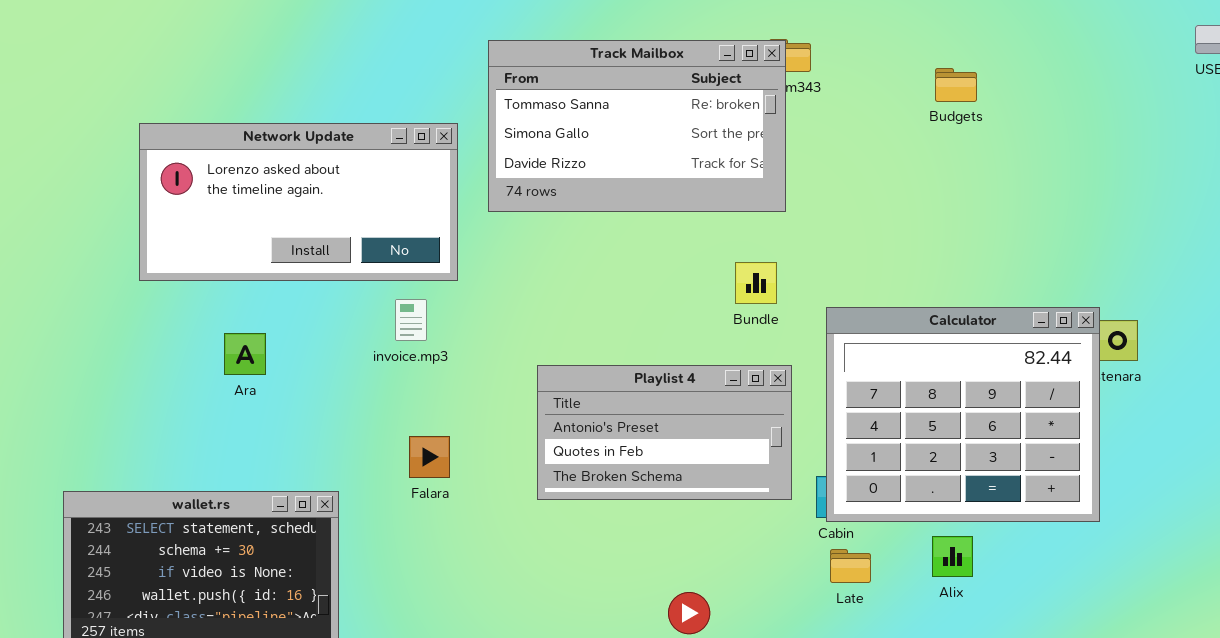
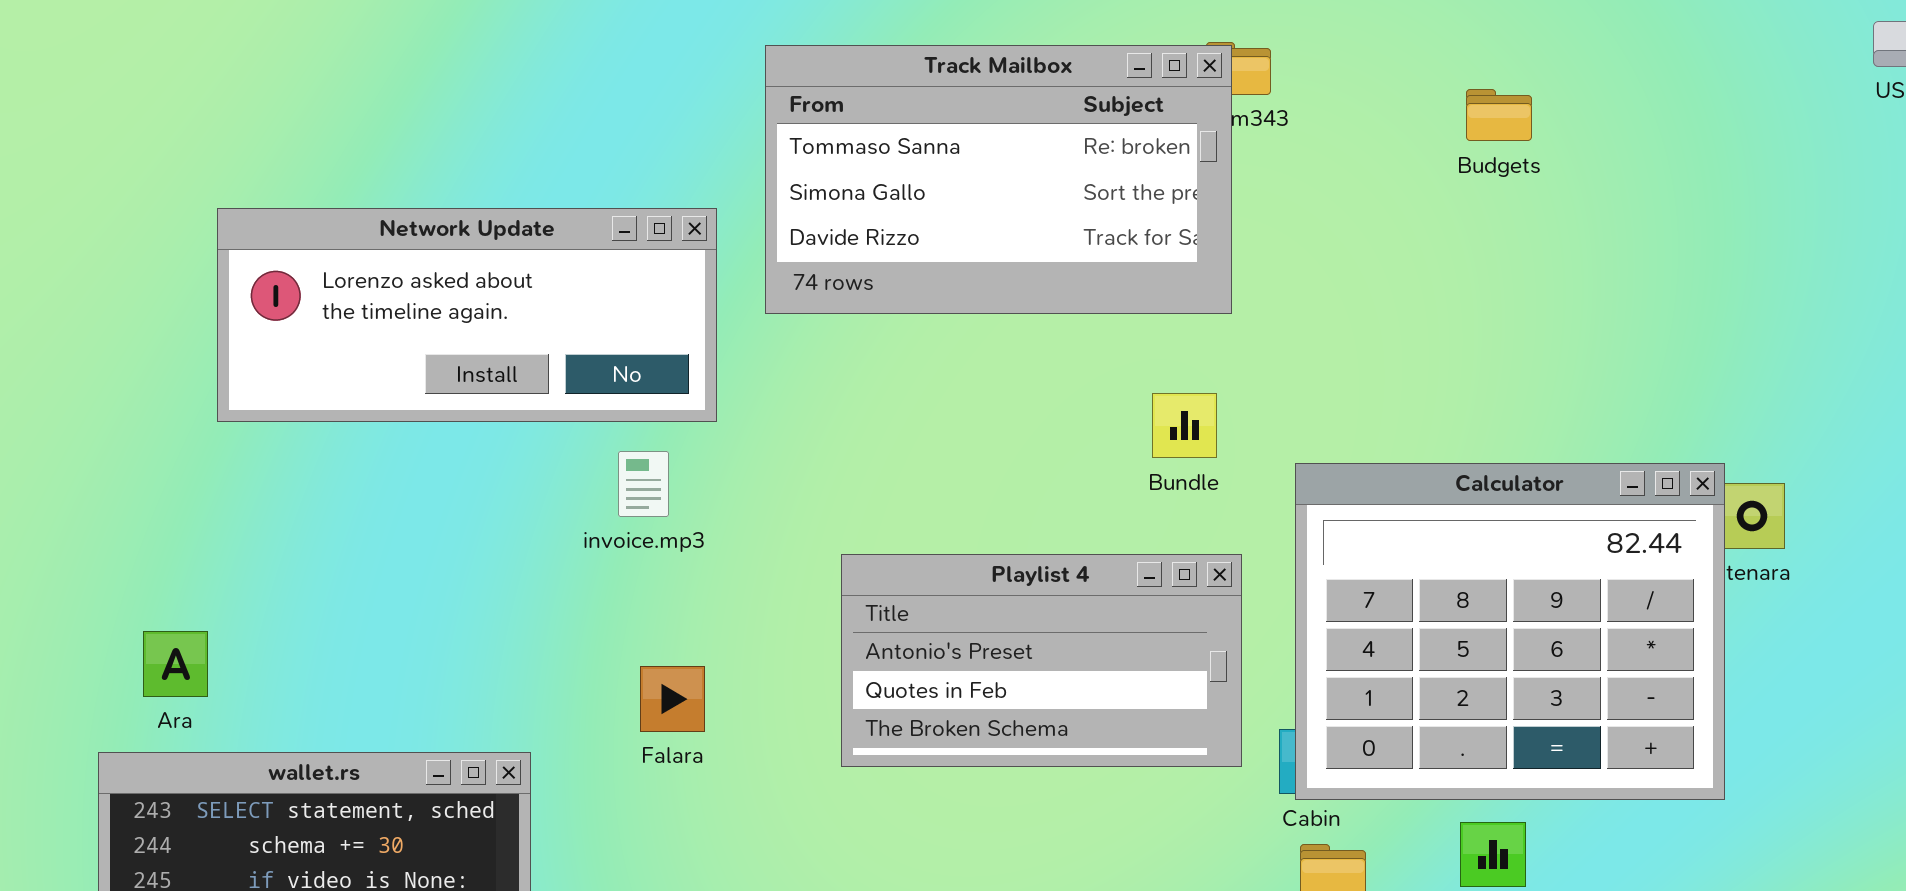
Network Update: [139,123,458,281] -> [217,208,717,422], resized
Ara: [224,333,266,375] -> [143,631,208,697], moved

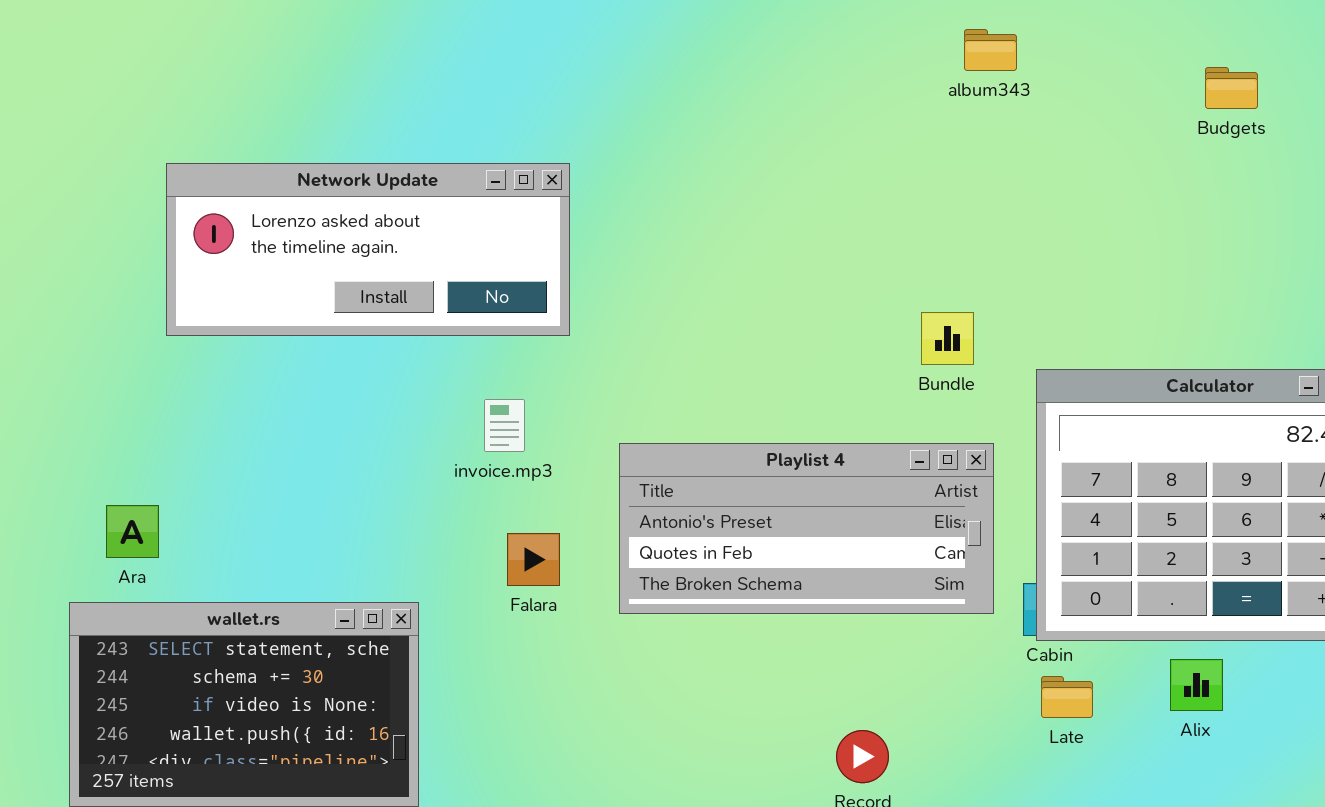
Track Mailbox: [765,45,1232,314] -> none, closed
Budgets: [1466,89,1532,141] -> [1205,67,1258,109], moved
invoice.mp3: [618,451,669,517] -> [484,399,525,452], moved
Playlist 4: [841,554,1242,767] -> [619,443,994,614], resized

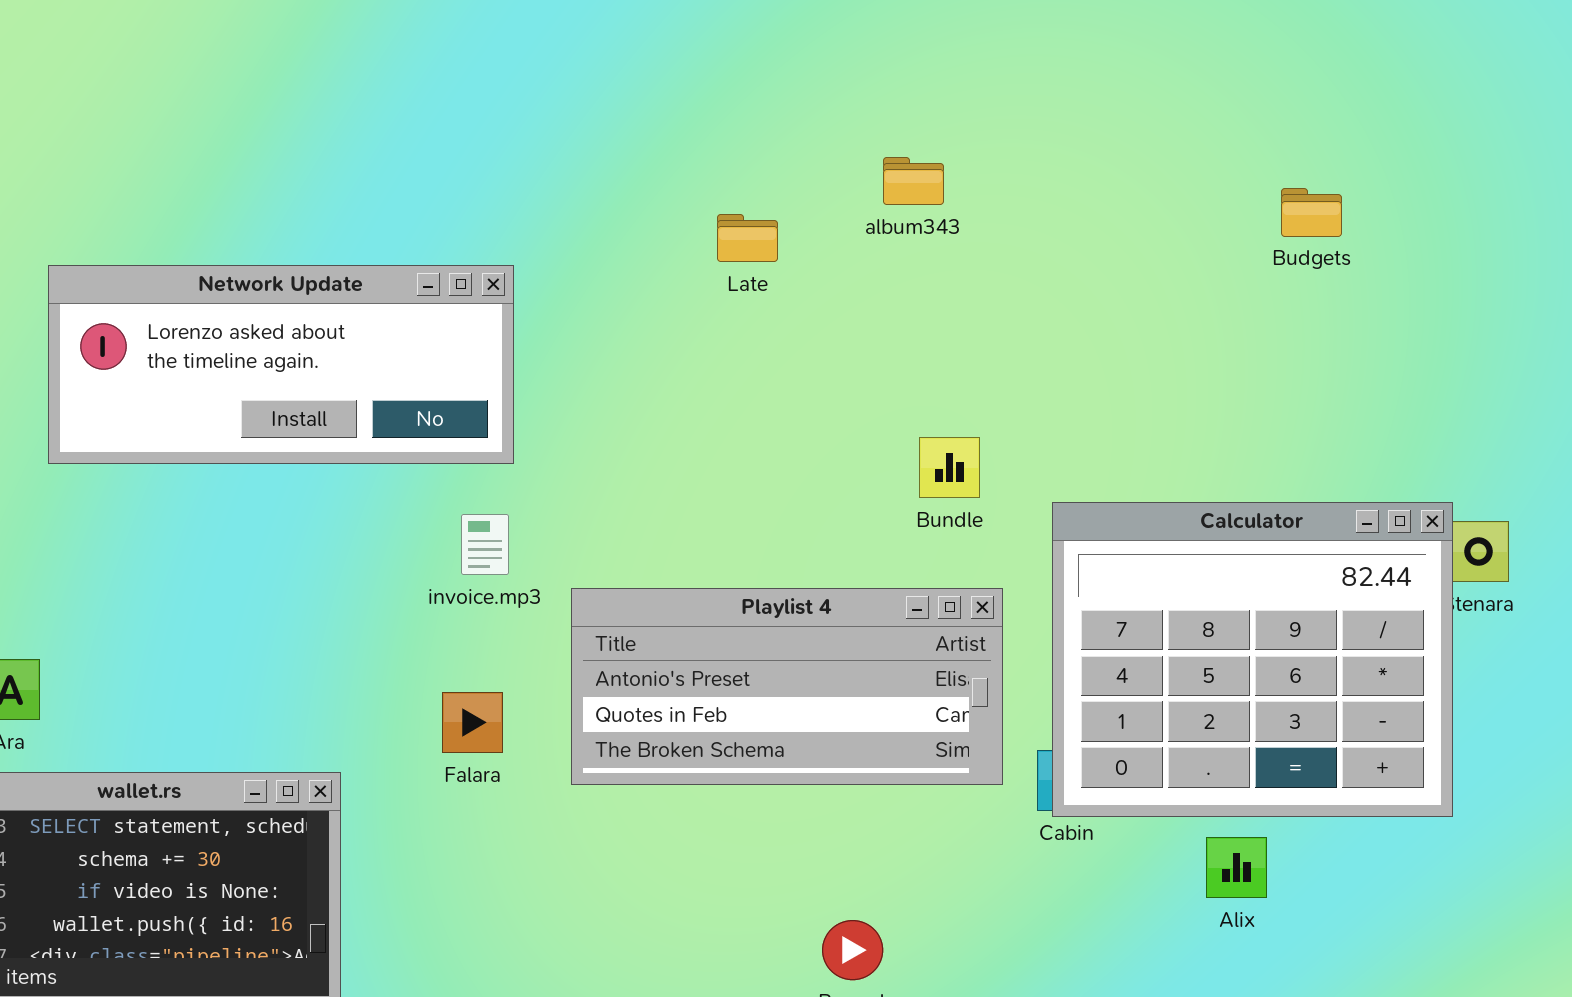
album343: [964,29,1017,71] -> [883,157,944,205], moved
Budgets: [1205,67,1258,109] -> [1281,188,1342,237], moved
invoice.mp3: [484,399,525,452] -> [461,514,509,575], moved
Late: [1041,676,1093,718] -> [717,214,778,262], moved

